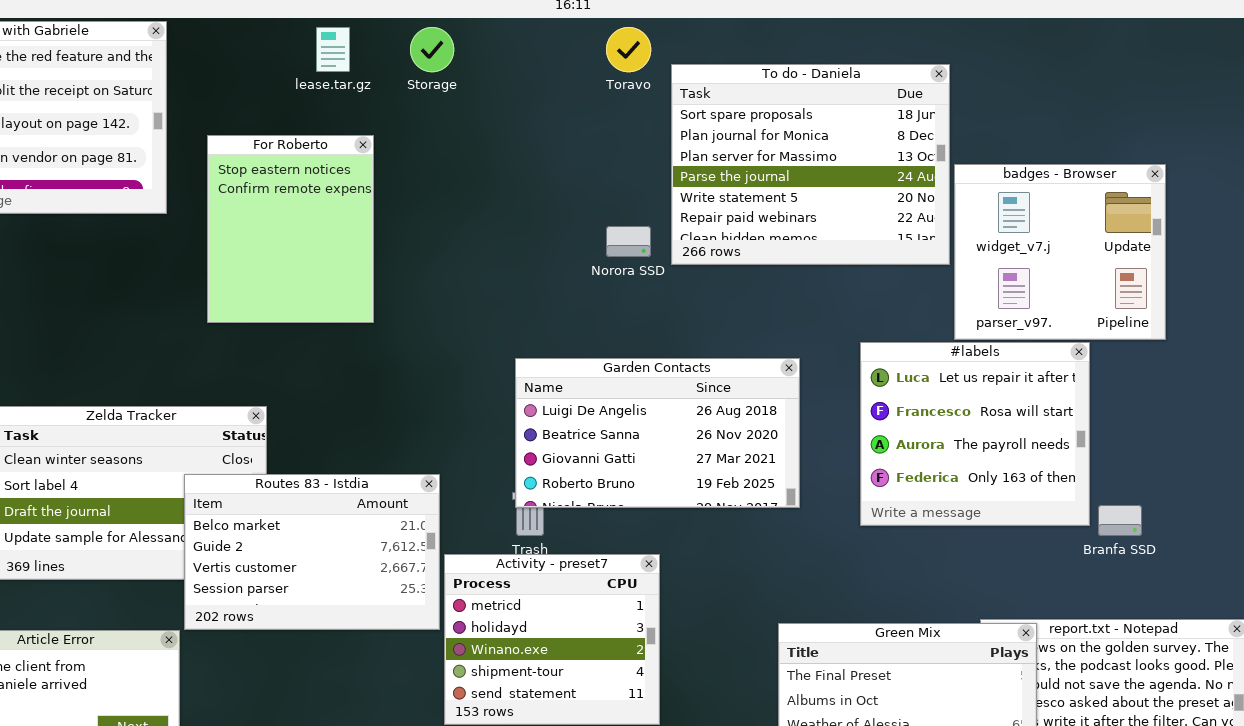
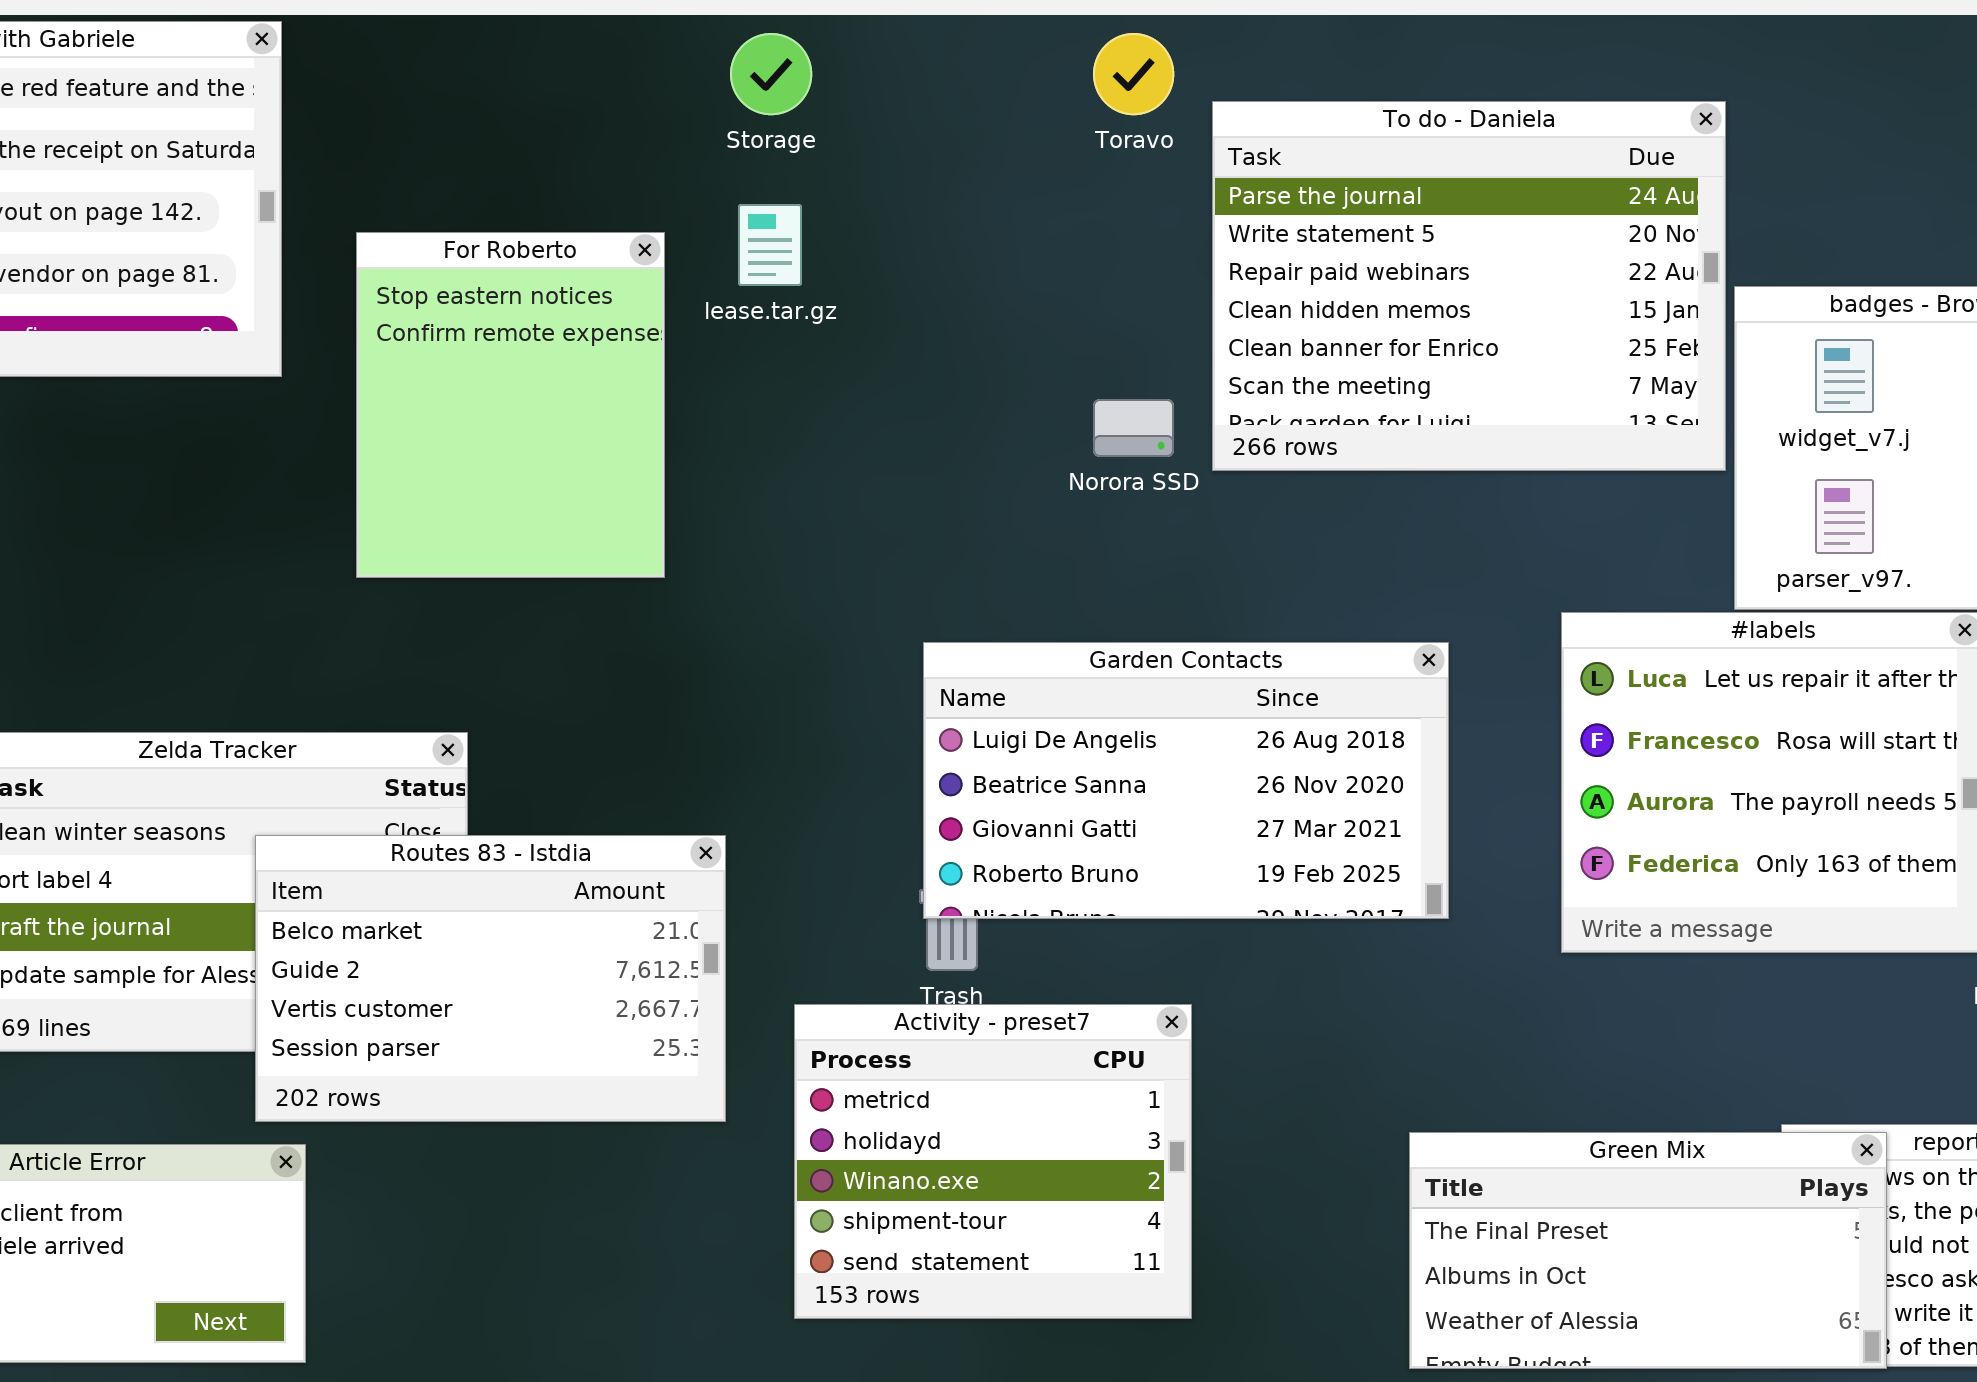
lease.tar.gz: [316,27,350,72] -> [738,204,802,286], moved
To do - Daniela: [671,64,950,265] -> [1212,101,1726,471], scrolled down 3 rows
Routes 83 - Istdia: [184,474,440,630] -> [255,835,726,1122], moved

